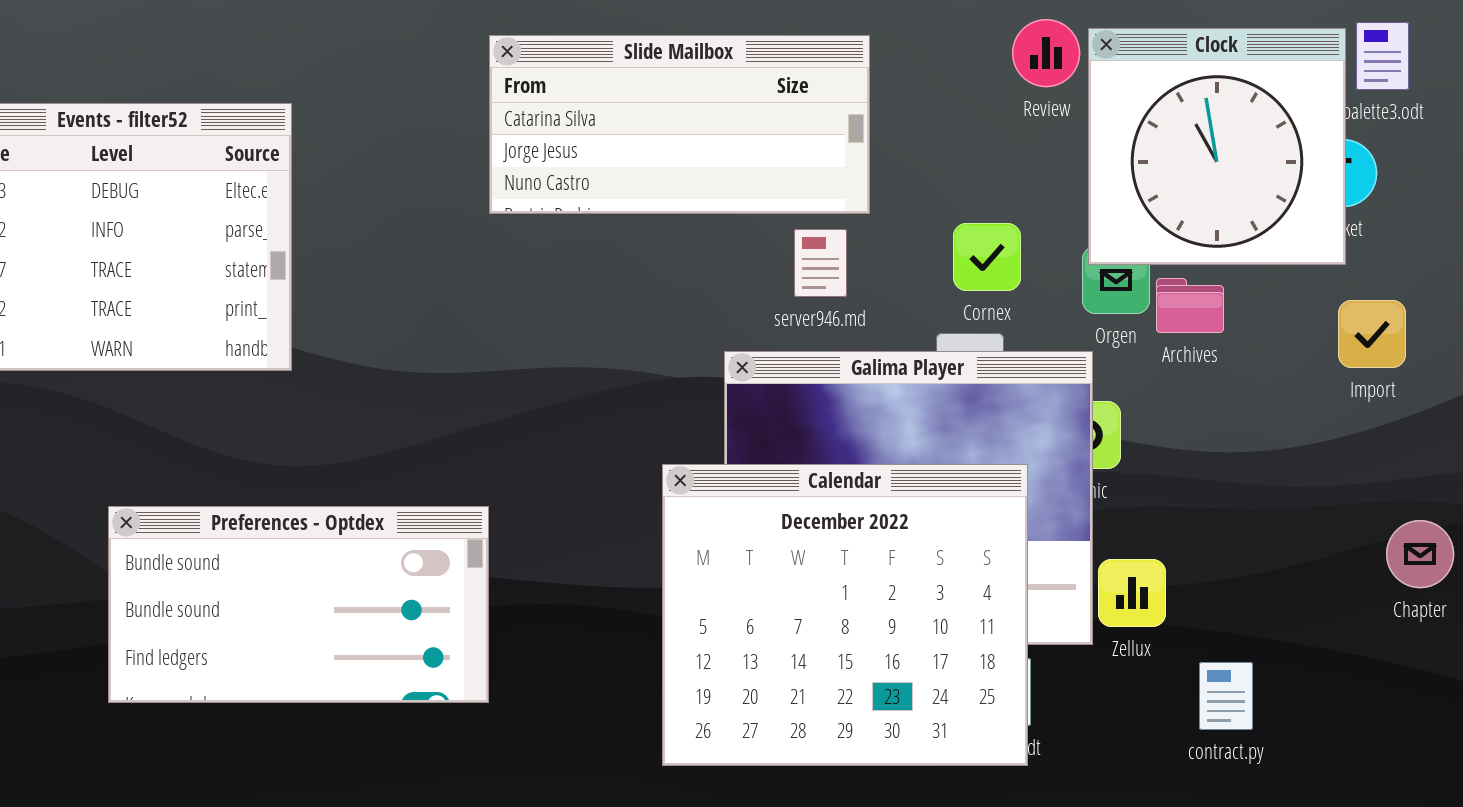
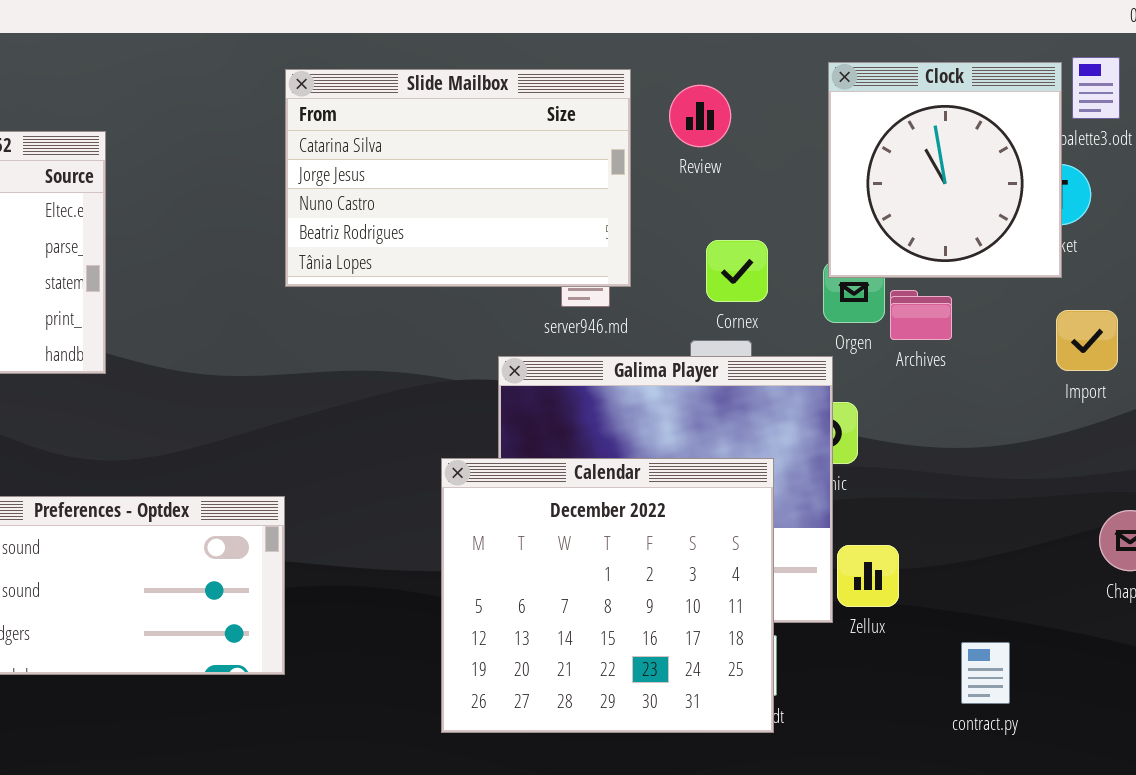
Review: [1012,19,1080,87] -> [669,85,731,147], moved
Slide Mailbox: [489,35,870,214] -> [285,69,631,287], resized
contract.py: [1199,662,1253,730] -> [961,642,1010,704], moved

